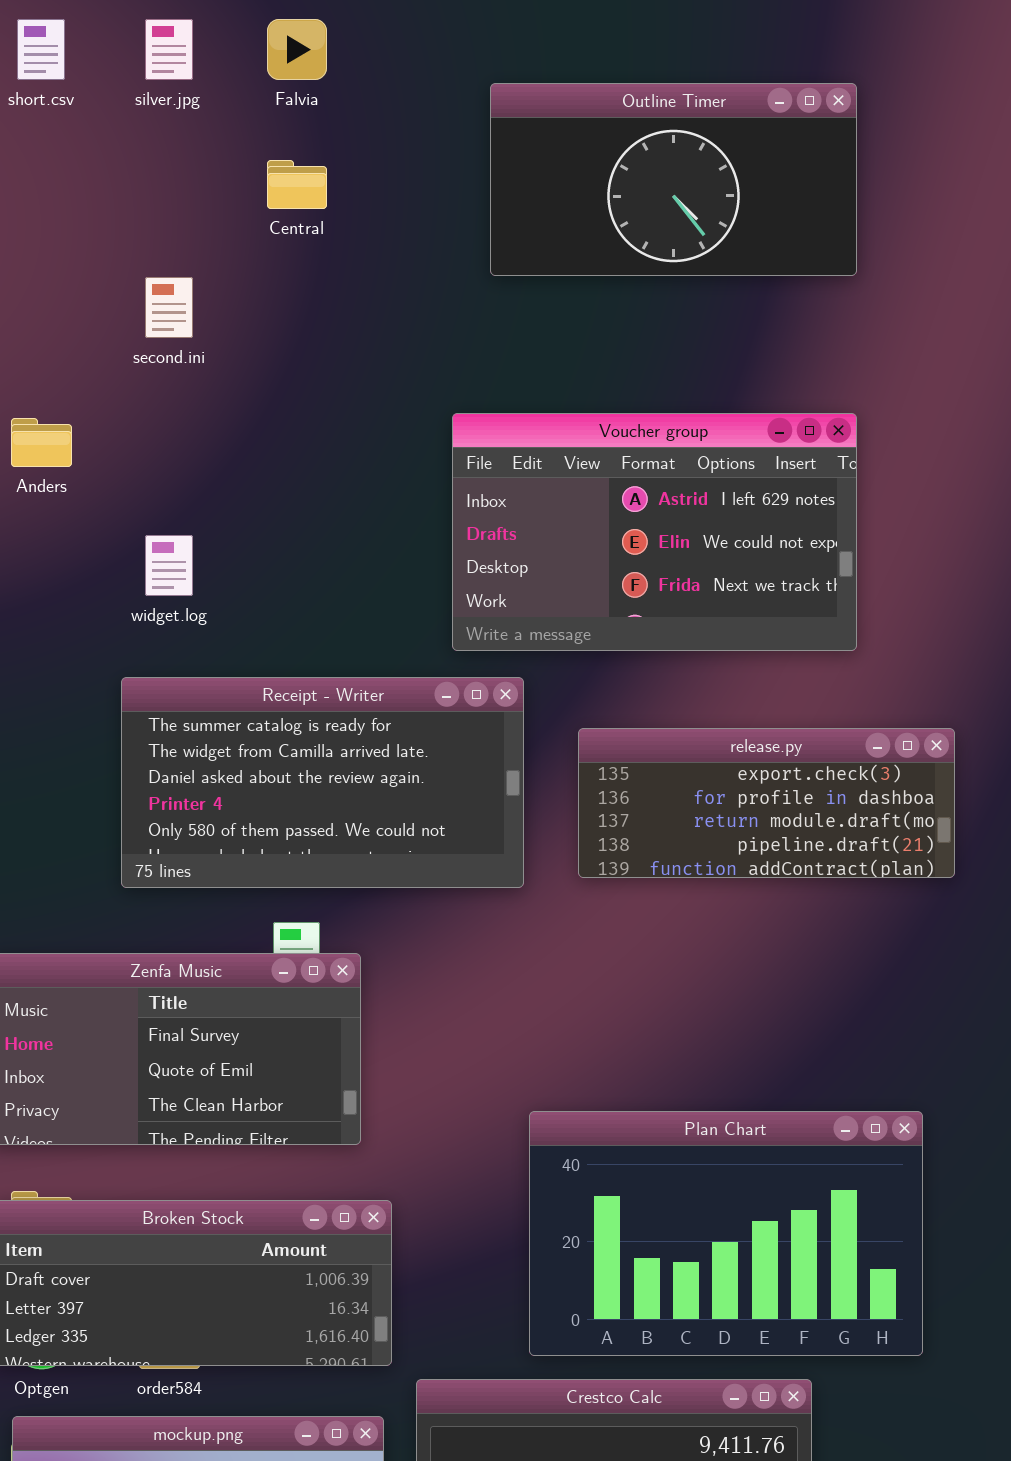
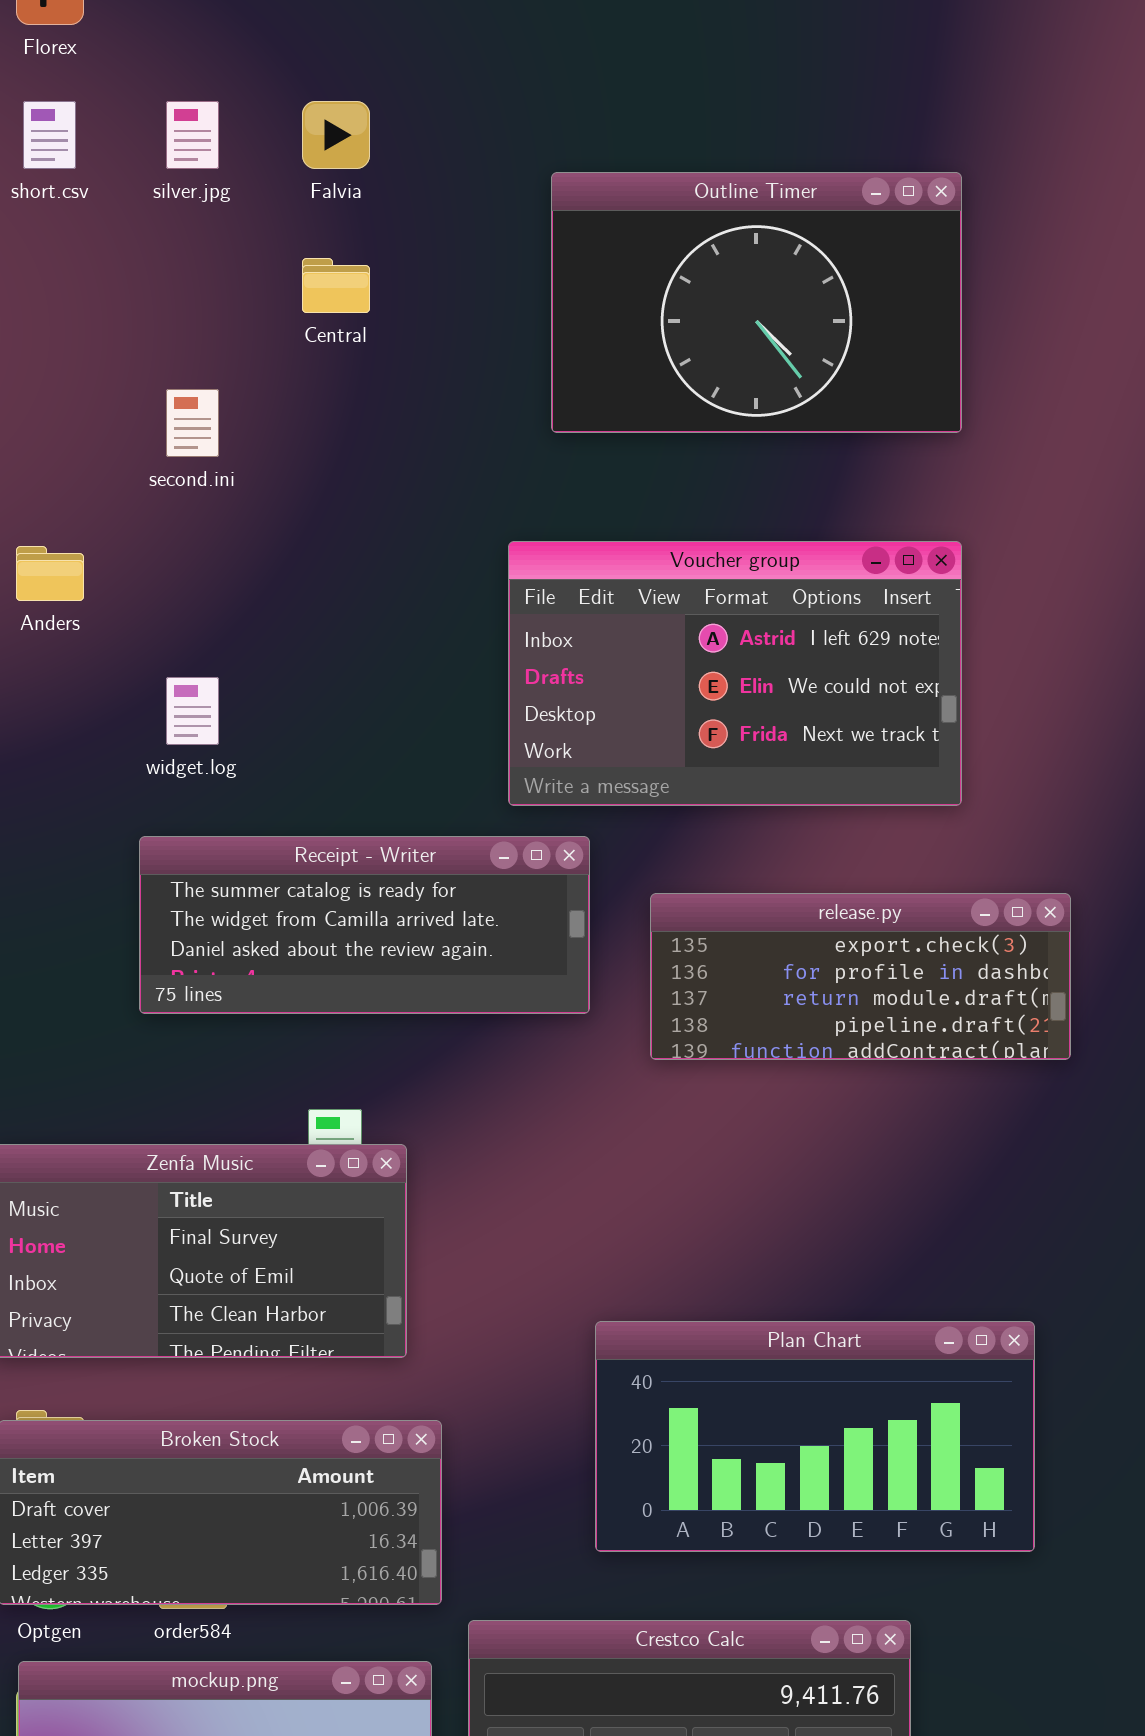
Outline Timer: [490,83,857,276] -> [551,172,962,433], resized
Receipt - Writer: [121,677,524,888] -> [139,836,590,1014], resized
Plan Chart: [529,1111,923,1356] -> [595,1321,1035,1552], resized

